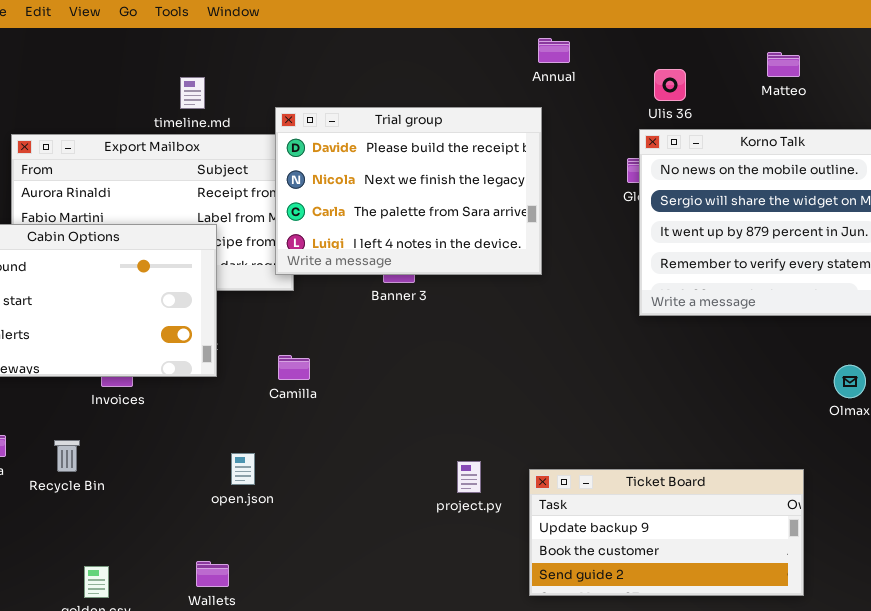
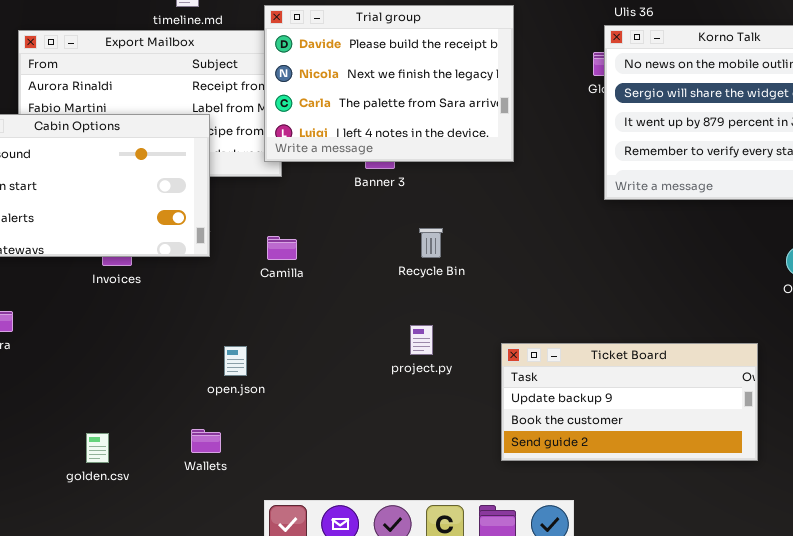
Recycle Bin: [54,440,80,472] -> [419,228,443,258], moved
open.json: [231,453,255,485] -> [224,346,247,376], moved
project.py: [457,461,481,493] -> [410,325,433,355], moved

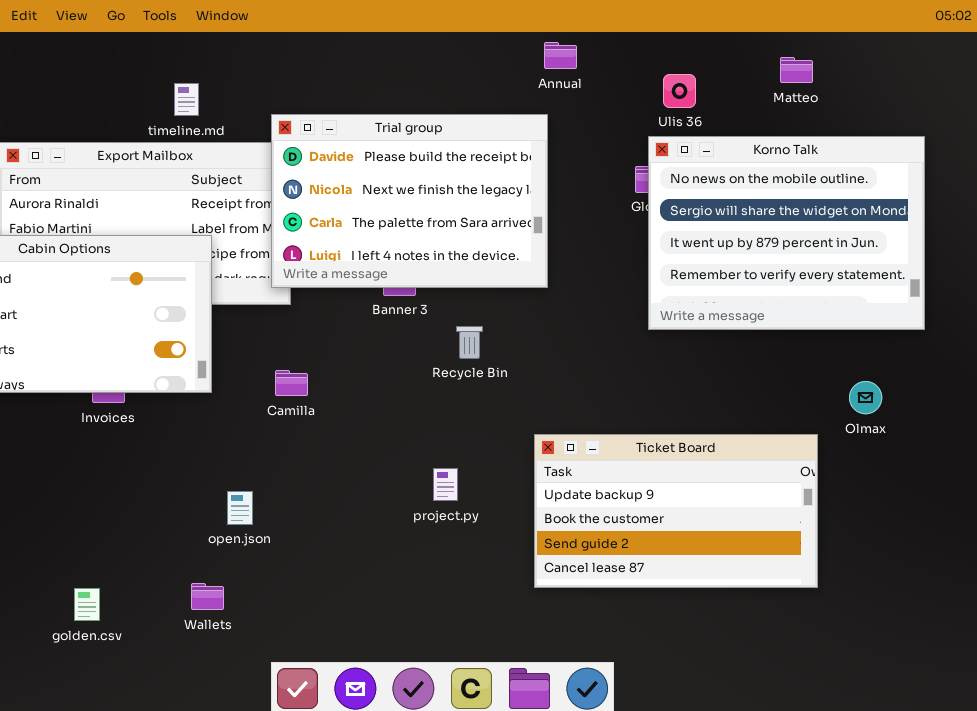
Recycle Bin: [419,228,443,258] -> [456,326,483,359], moved
Ticket Board: [501,343,758,461] -> [534,434,818,588], moved, resized

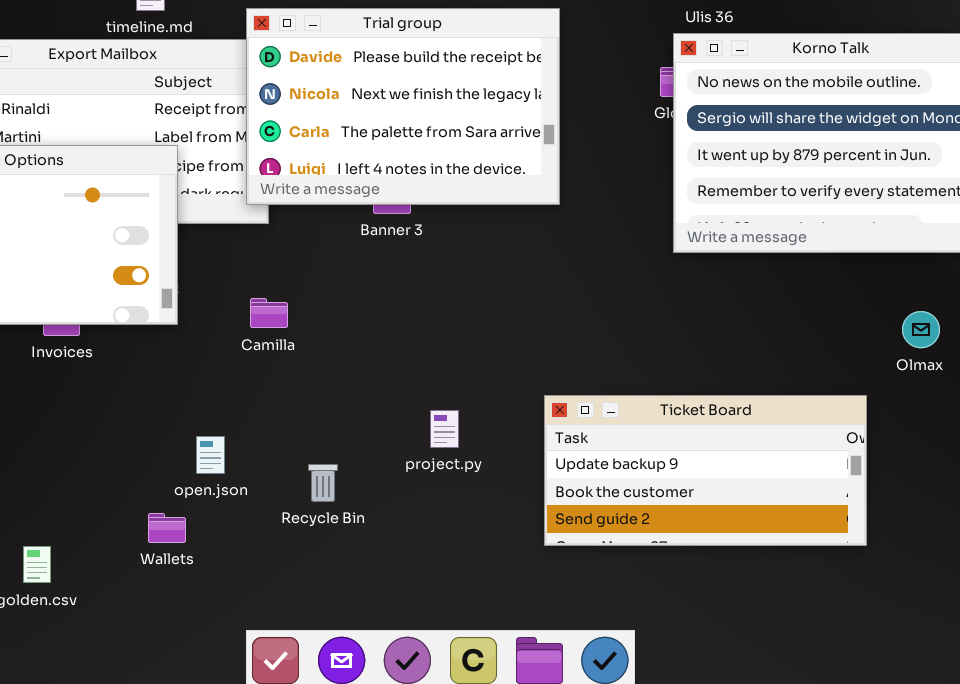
Recycle Bin: [456,326,483,359] -> [308,464,338,502], moved
Ticket Board: [534,434,818,588] -> [544,395,867,546], resized
Wallets: [191,583,224,610] -> [148,513,186,543], moved

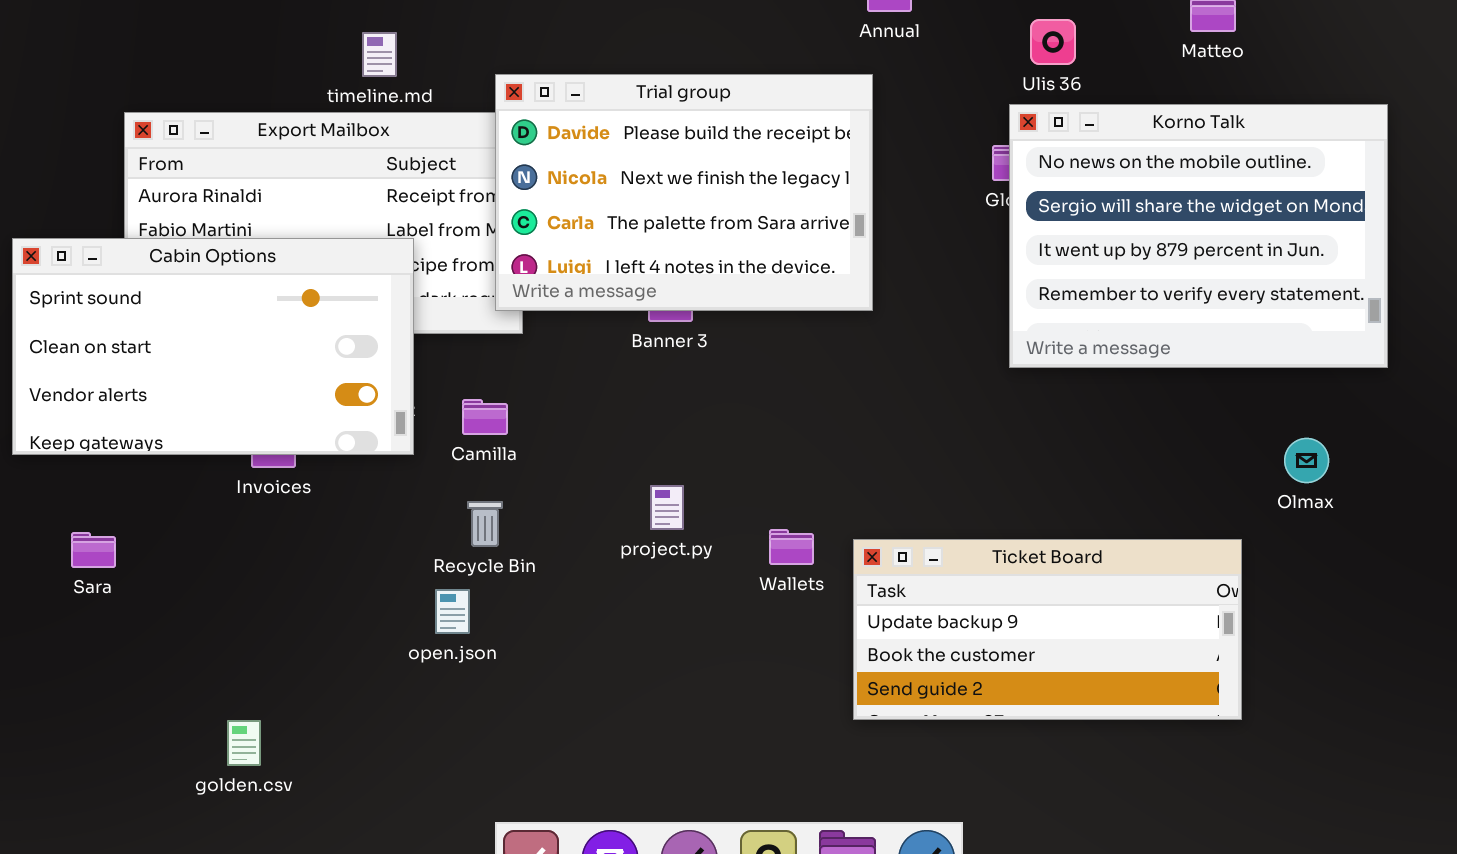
Camilla: [250,298,288,328] -> [462,399,508,435], moved
project.py: [430,410,459,448] -> [650,485,684,530], moved
Recycle Bin: [308,464,338,502] -> [467,501,503,547], moved
Wallets: [148,513,186,543] -> [769,529,814,565], moved

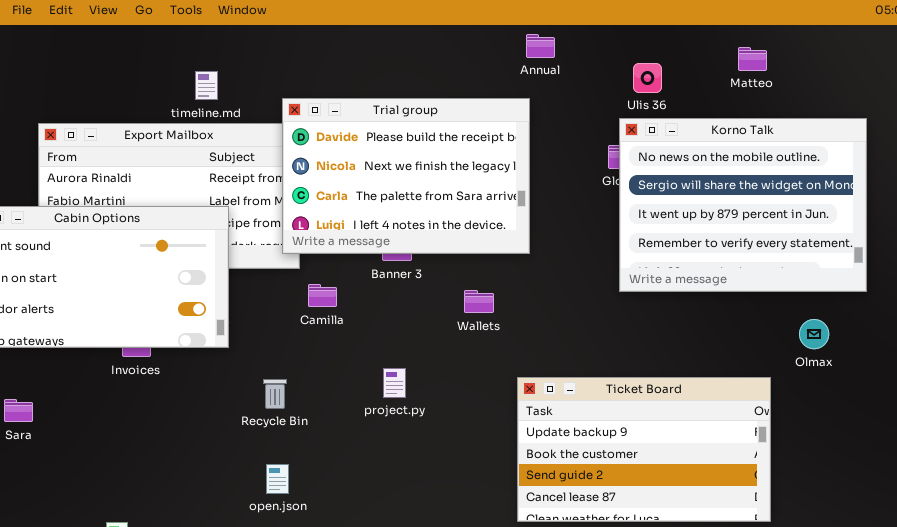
Camilla: [462,399,508,435] -> [308,284,337,307], moved
Olmax: [1284,438,1329,483] -> [799,319,829,349], moved
Wallets: [769,529,814,565] -> [464,290,494,313], moved
Ticket Board: [853,539,1242,720] -> [517,377,771,522], resized
open.json: [435,589,470,634] -> [266,464,289,494], moved

